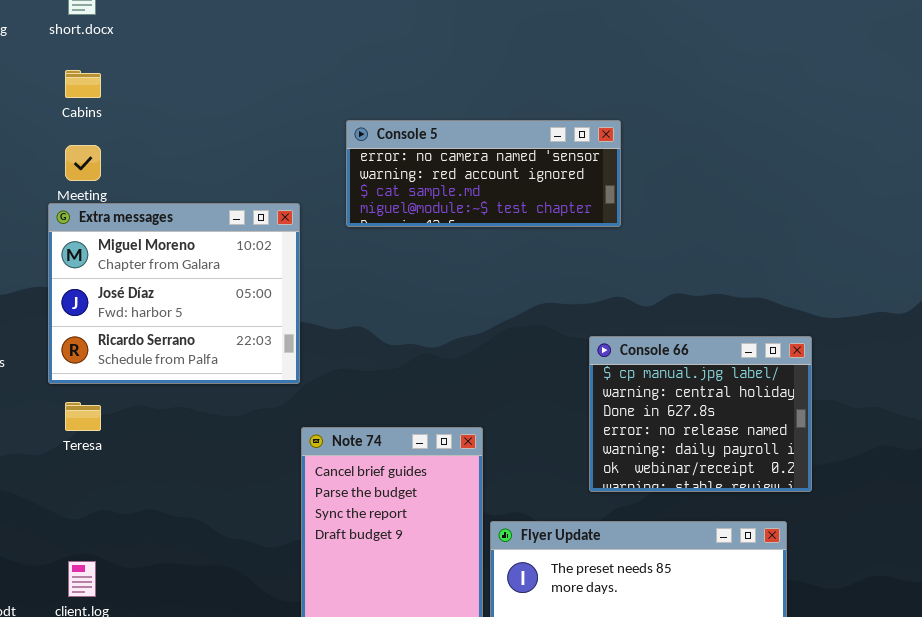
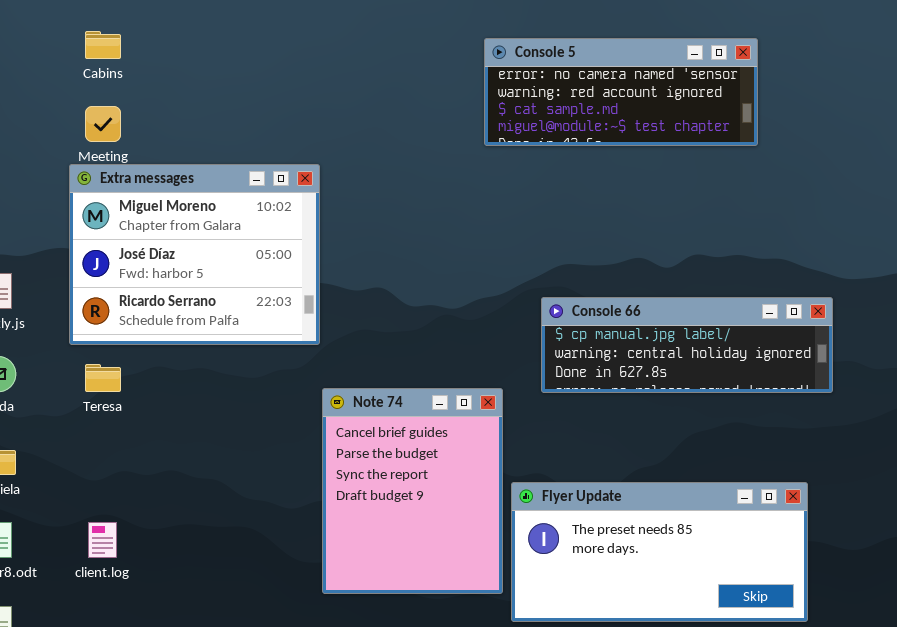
Console 5: [346,120,621,227] -> [484,38,758,146], moved
Console 66: [589,336,812,492] -> [541,297,833,393], resized

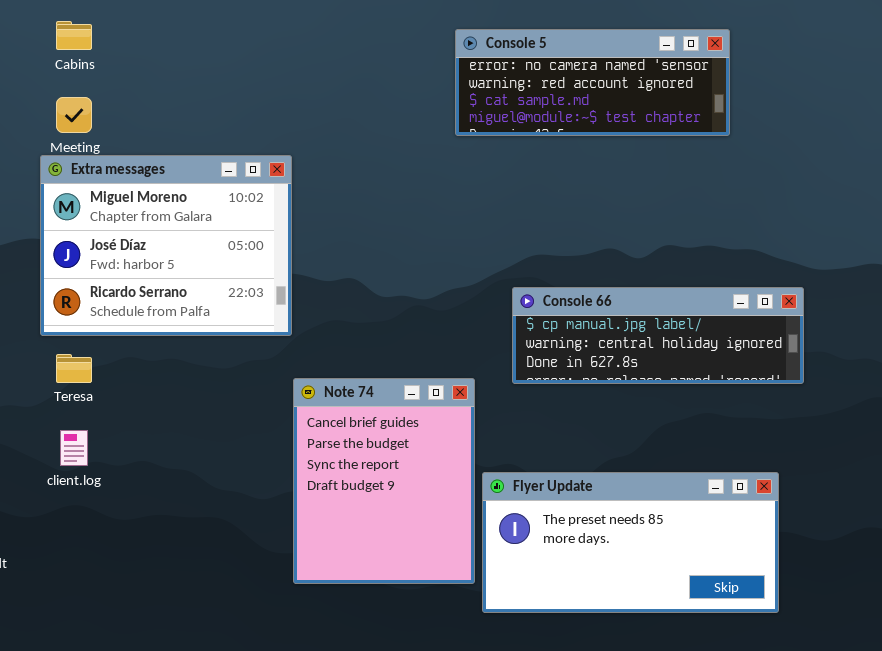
client.log: [88,522,117,558] -> [60,430,88,466], moved

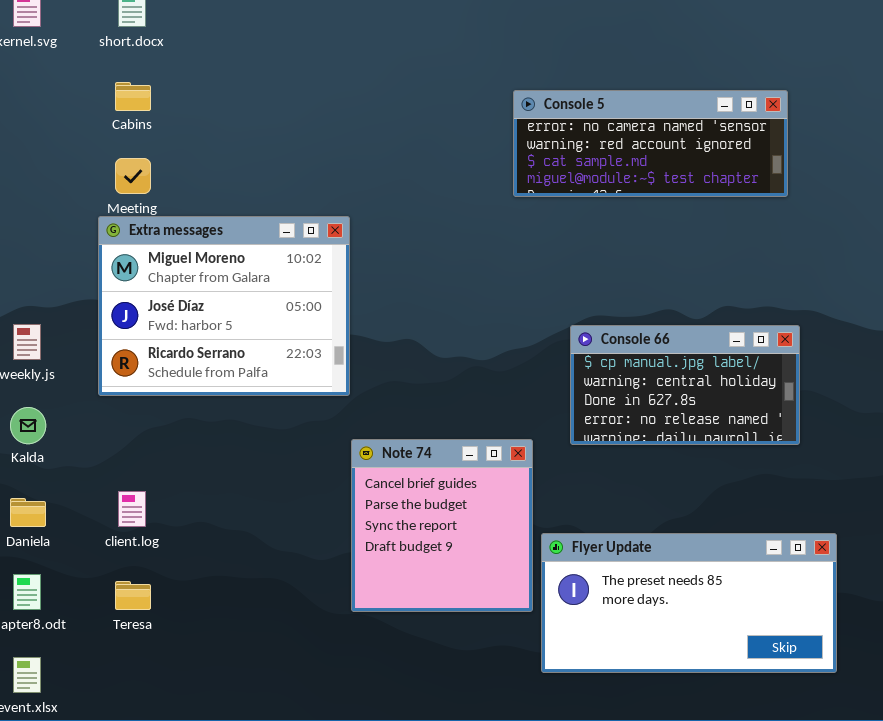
Console 66: [512,287,804,384] -> [570,325,800,445], resized
Teresa: [56,354,92,383] -> [115,581,151,610], moved
Note 74: [293,378,475,584] -> [351,439,533,612], resized

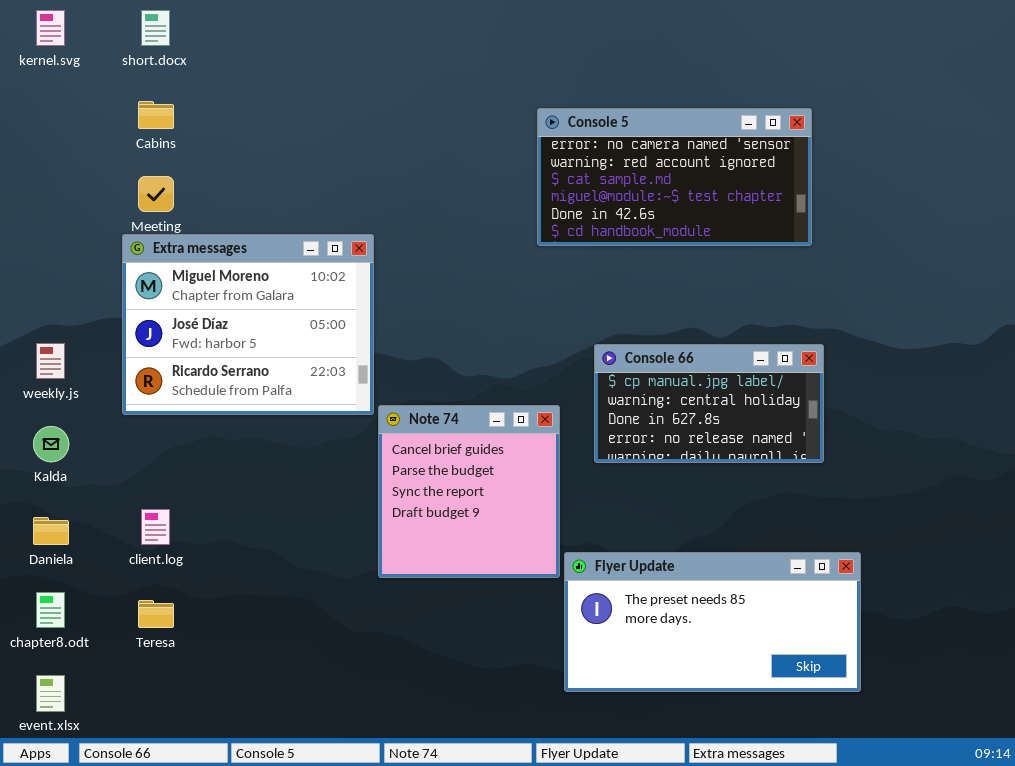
Console 5: [513,90,788,197] -> [537,108,812,246], resized
Note 74: [351,439,533,612] -> [378,405,560,578], moved

